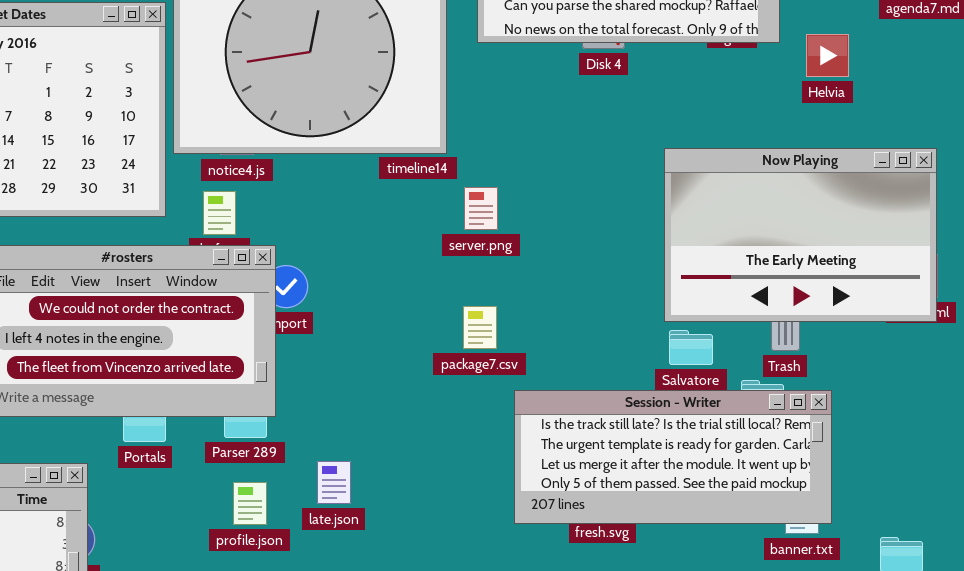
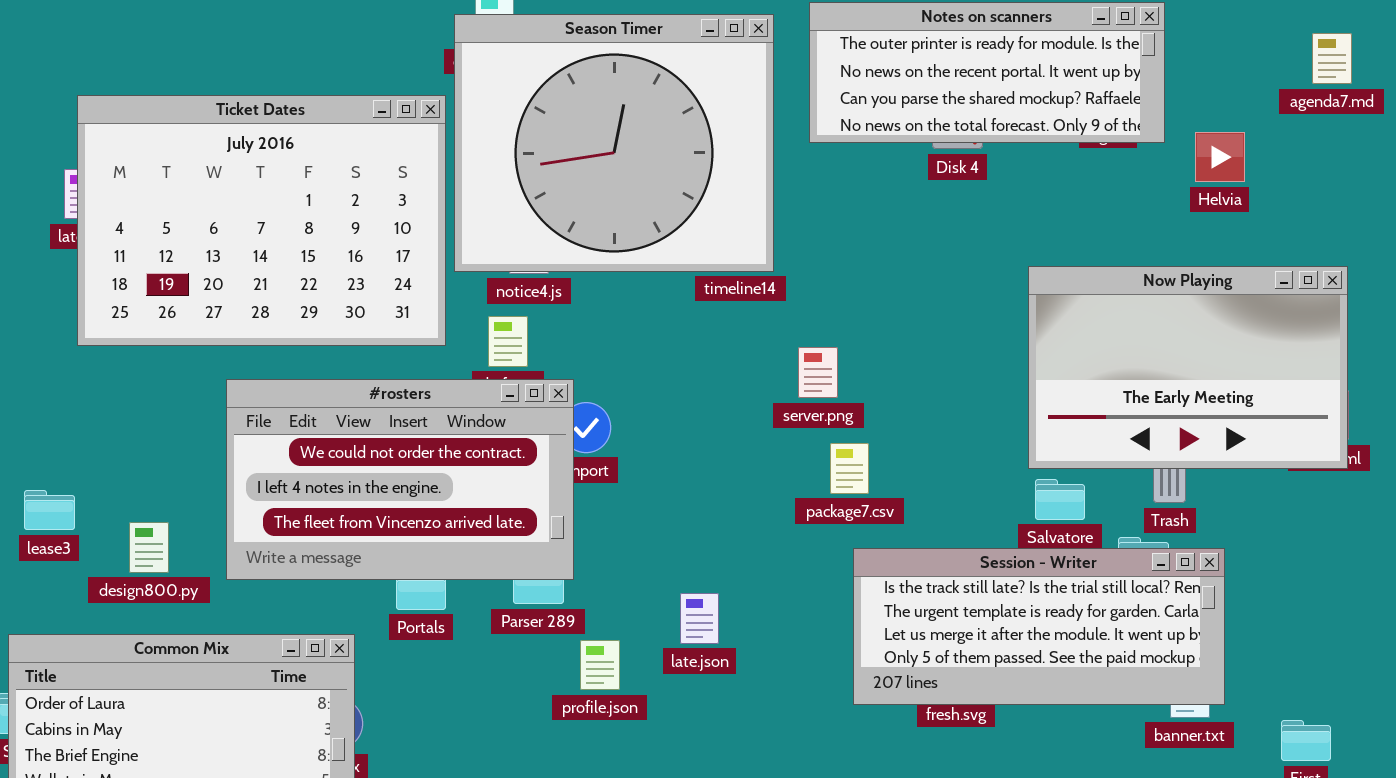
server.png: [464,187,498,230] -> [798,347,838,398], moved
package7.csv: [463,306,497,349] -> [830,443,869,494], moved
late.json: [317,461,351,504] -> [680,593,719,644], moved
profile.json: [233,482,267,525] -> [580,640,620,690], moved

